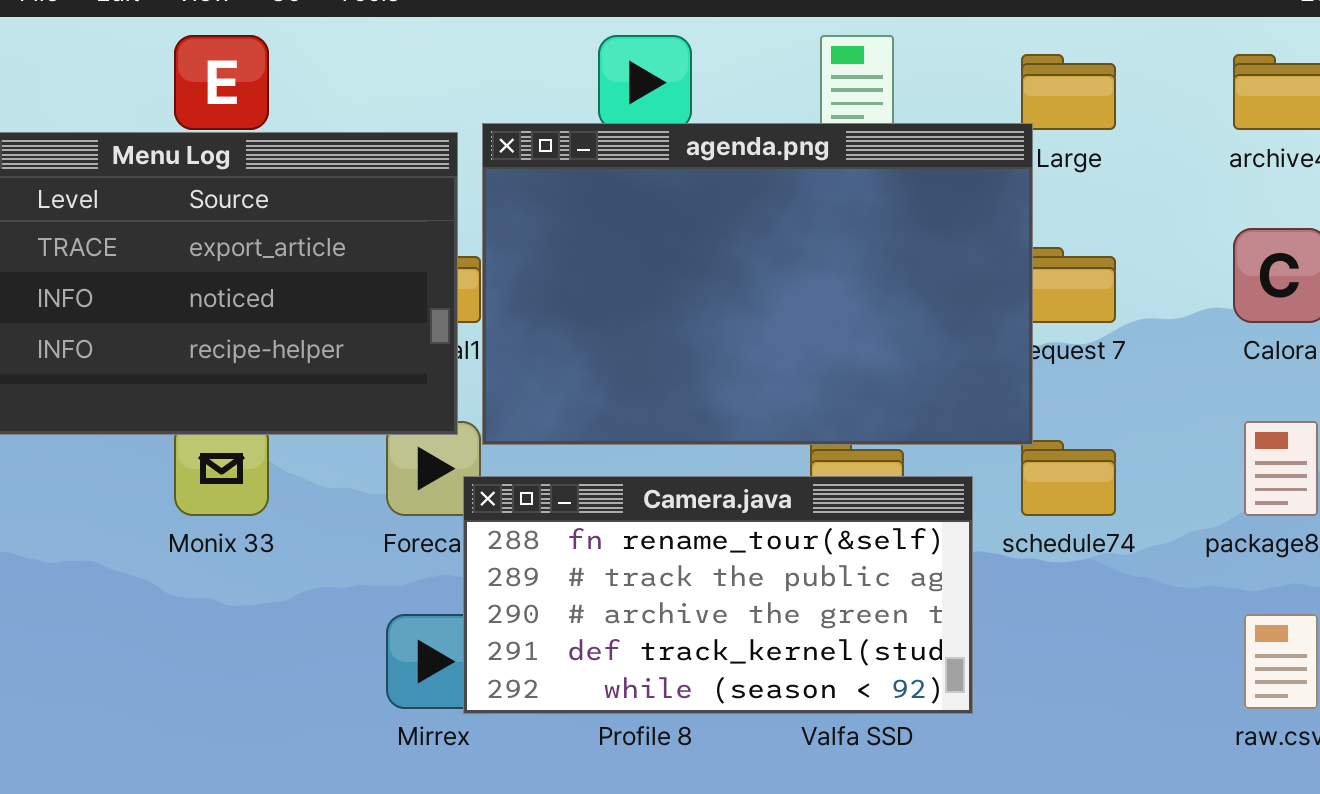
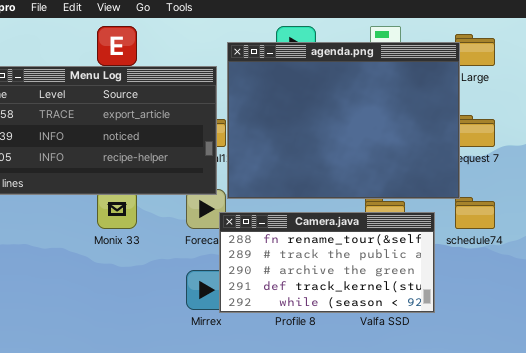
agenda.png: [482,123,1033,445] -> [227,42,460,199], resized

